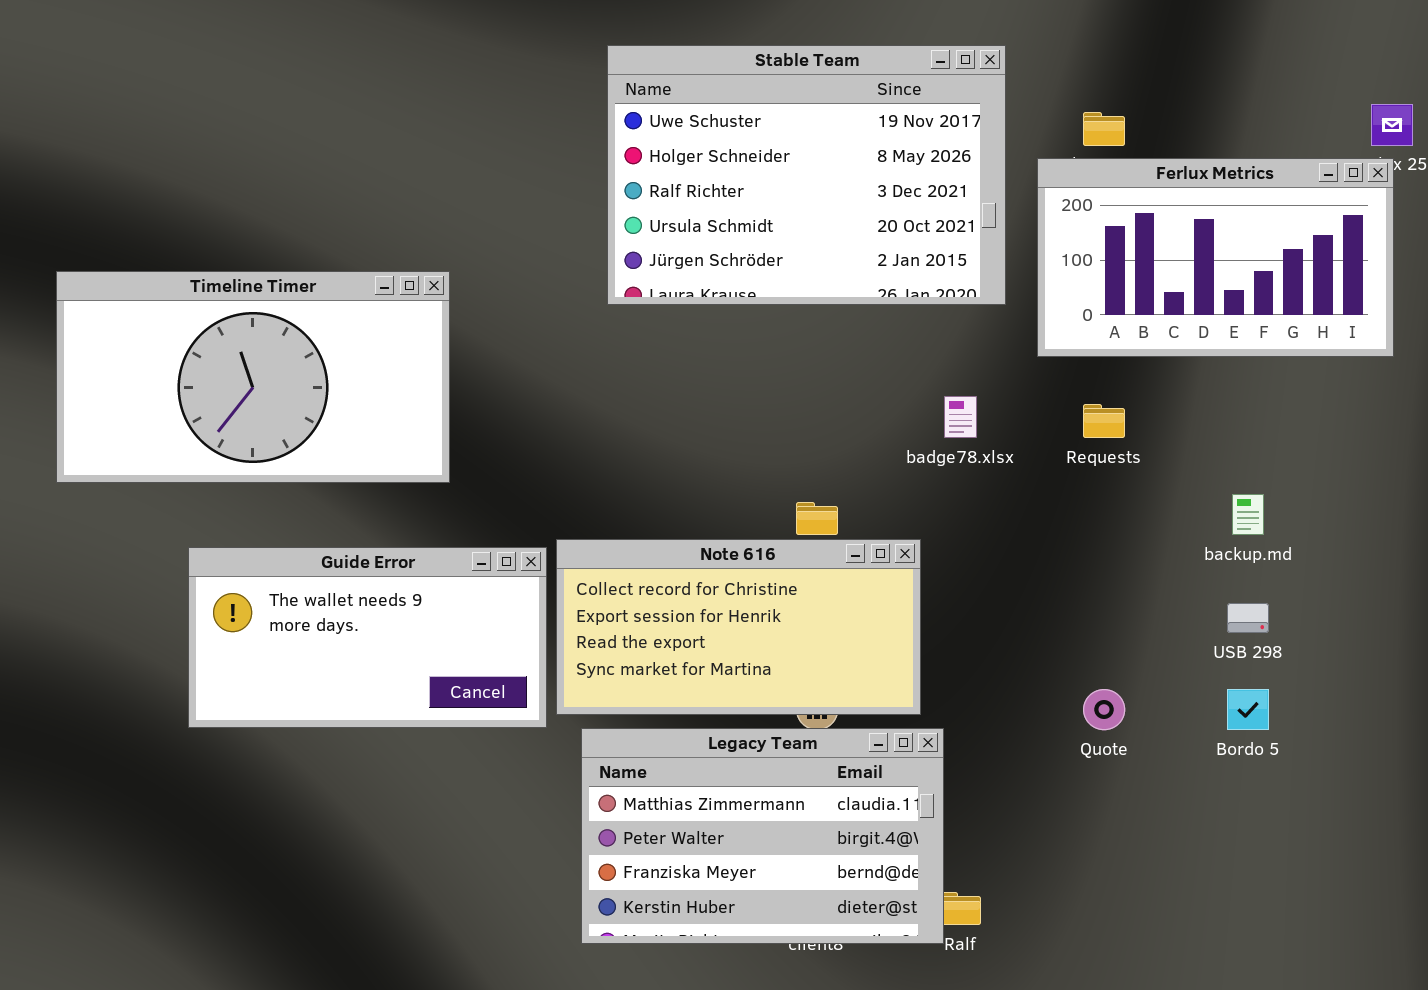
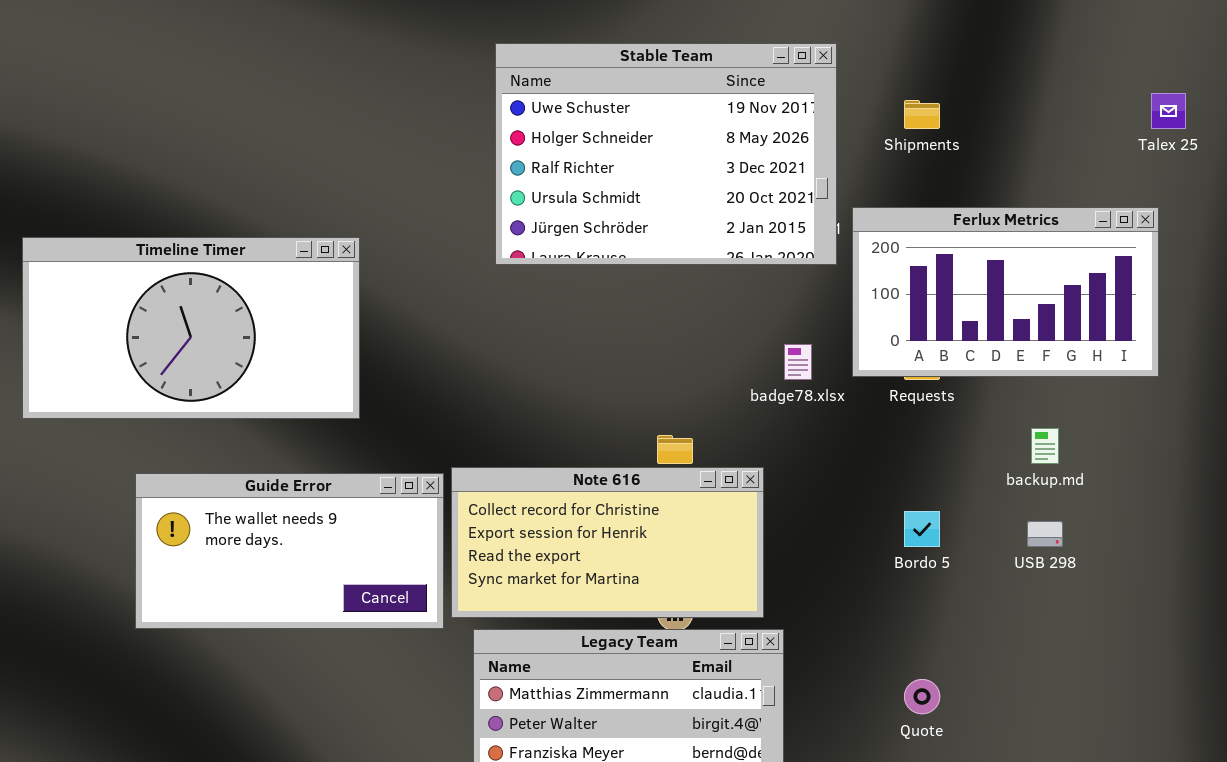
Ferlux Metrics: [1037,158,1394,357] -> [852,207,1159,377], moved
Quote: [1083,689,1125,730] -> [904,679,940,714], moved
Bordo 5: [1227,689,1269,730] -> [904,511,940,547], moved

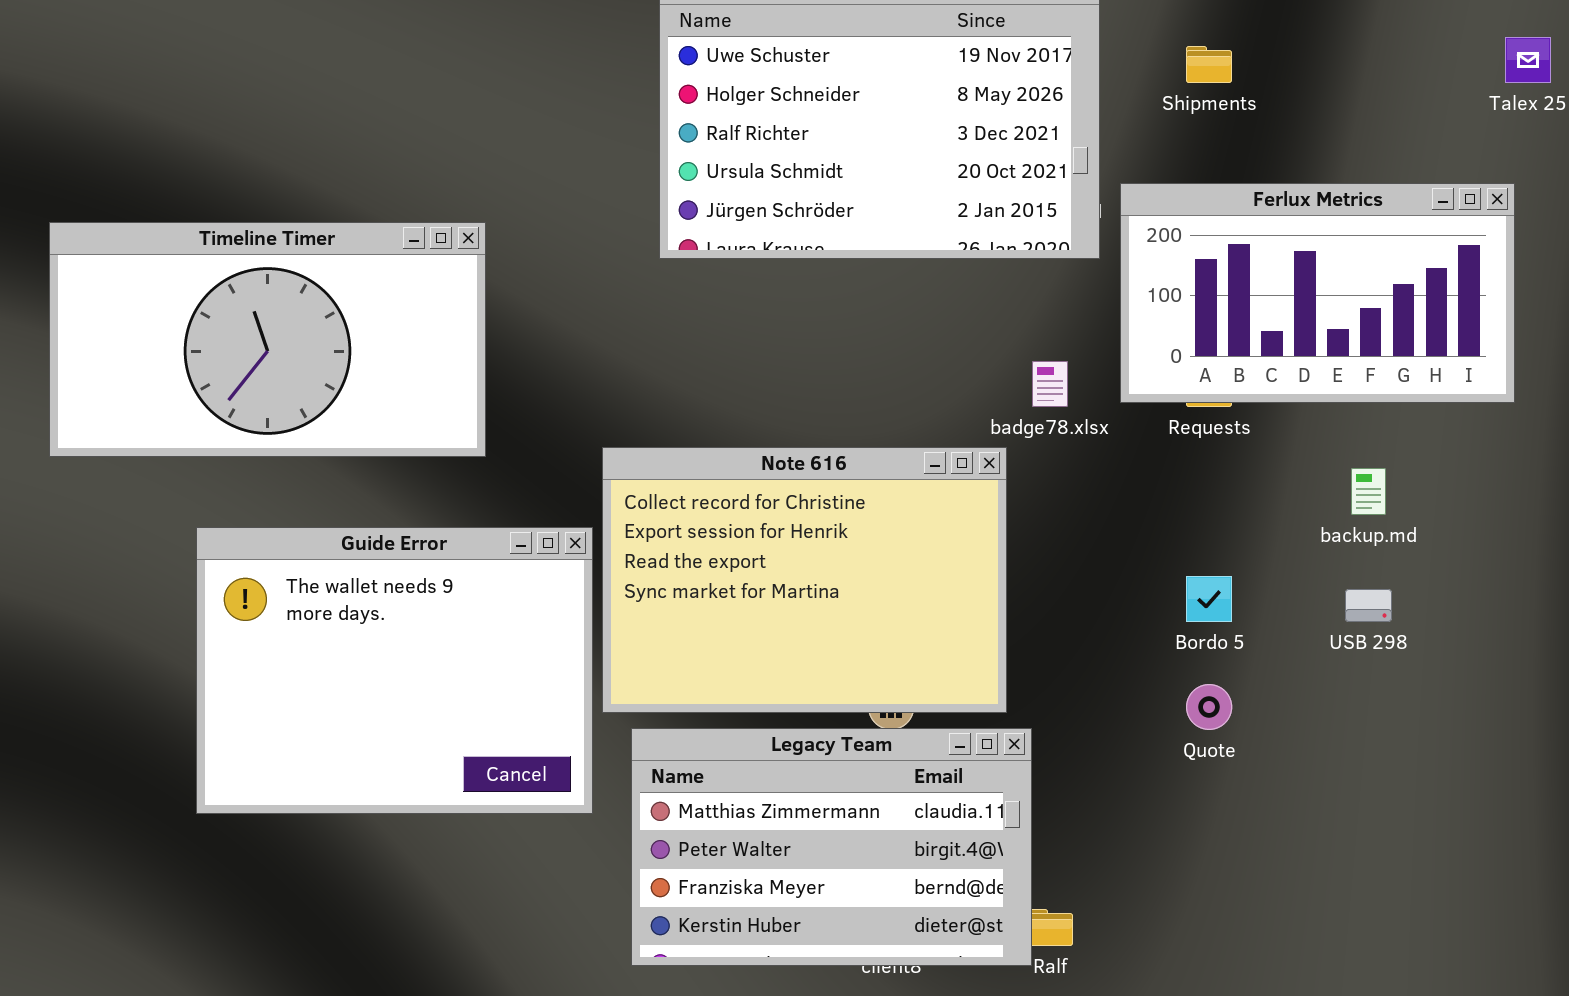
Note 616: [451,467,764,618] -> [602,447,1007,713], resized
Guide Error: [135,473,444,629] -> [196,527,593,814], resized
Quote: [904,679,940,714] -> [1186,684,1232,730], moved

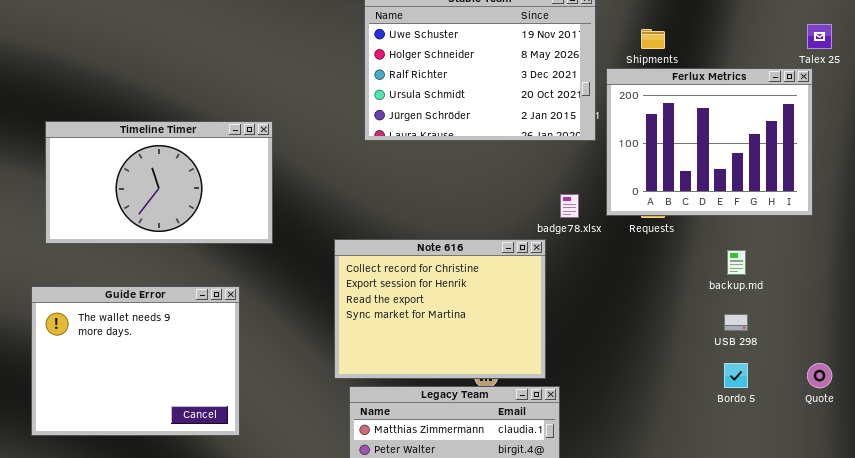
Ferlux Metrics: [1120,183,1515,403] -> [606,68,813,216], resized
Guide Error: [196,527,593,814] -> [31,286,240,436], moved
Bordo 5: [1186,576,1232,622] -> [724,363,748,388], moved
Quote: [1186,684,1232,730] -> [807,363,832,388], moved

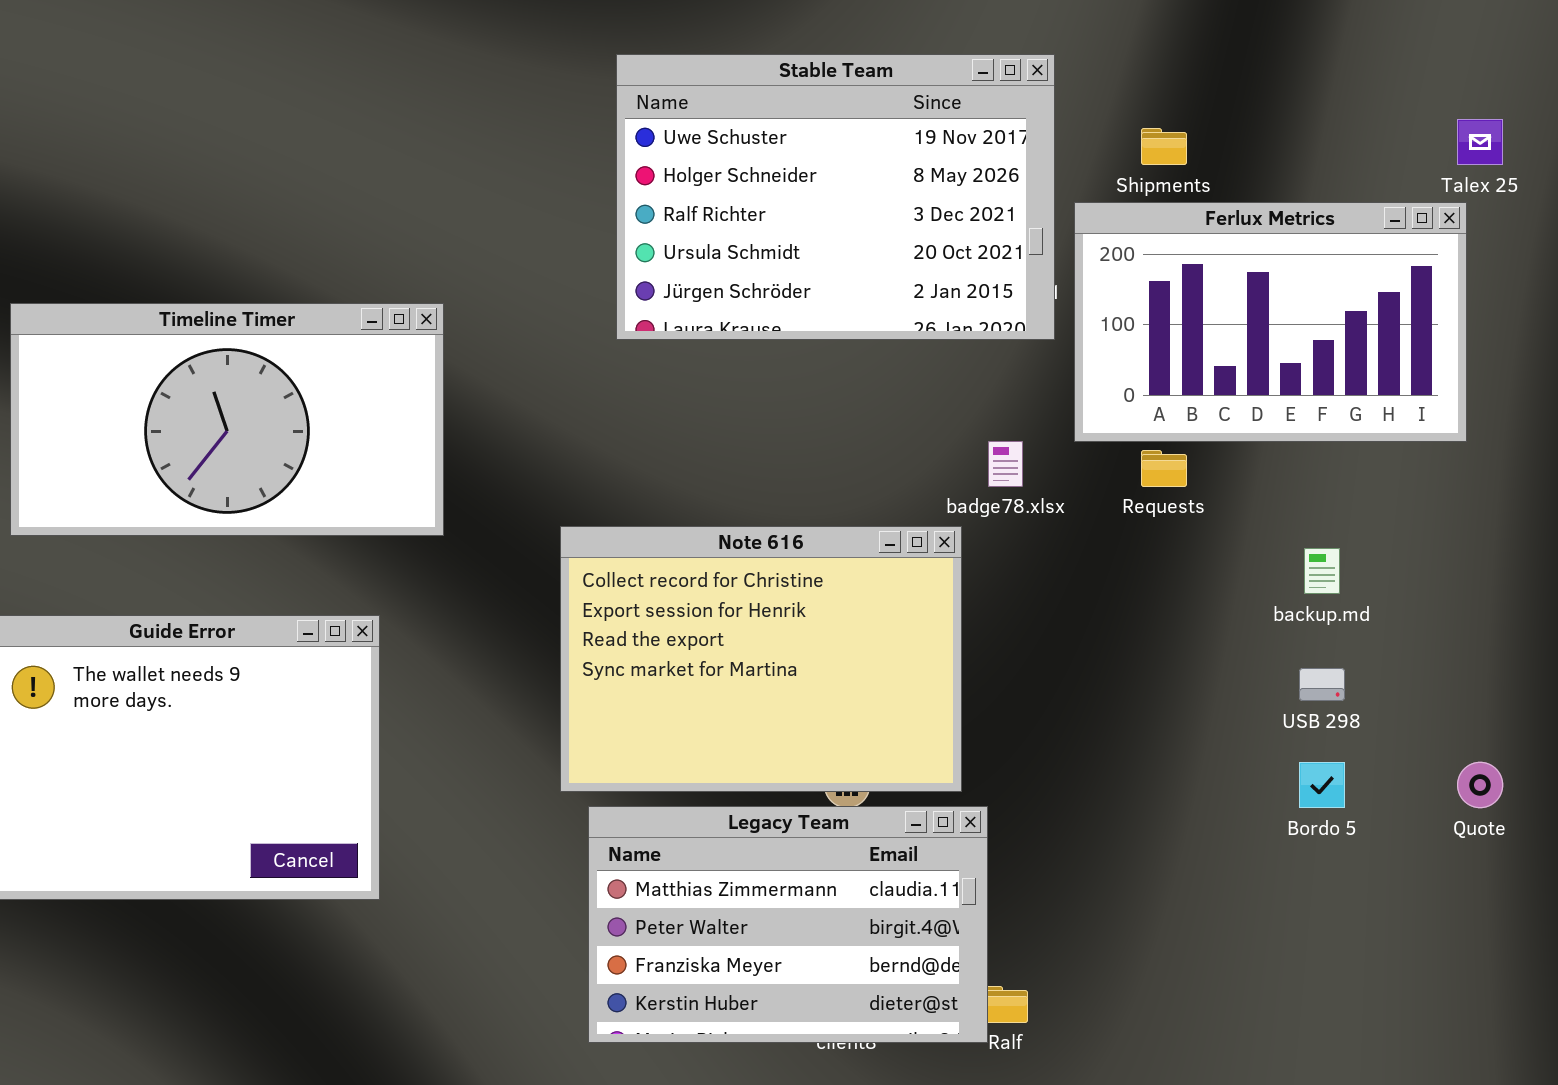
Ferlux Metrics: [606,68,813,216] -> [1074,202,1467,442], resized

